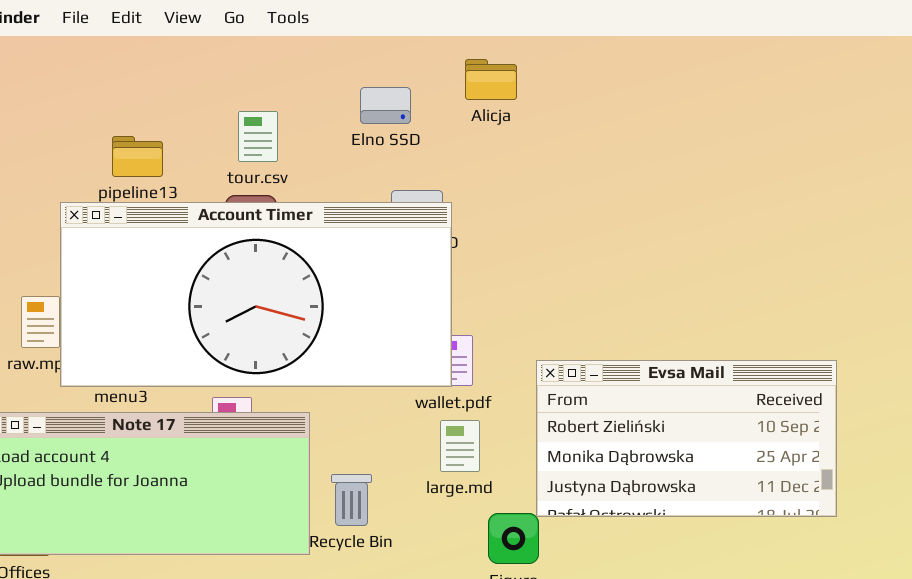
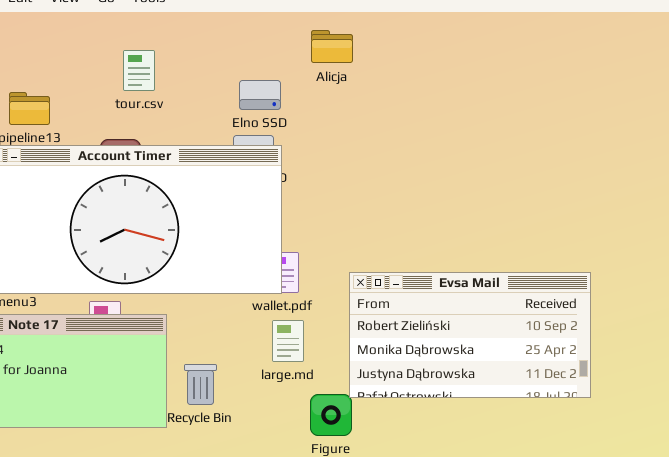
Alicja: [465,59,517,100] -> [311,30,353,63], moved
Elno SSD: [360,87,411,124] -> [239,80,281,110], moved
tour.csv: [238,111,278,162] -> [123,50,155,91], moved

